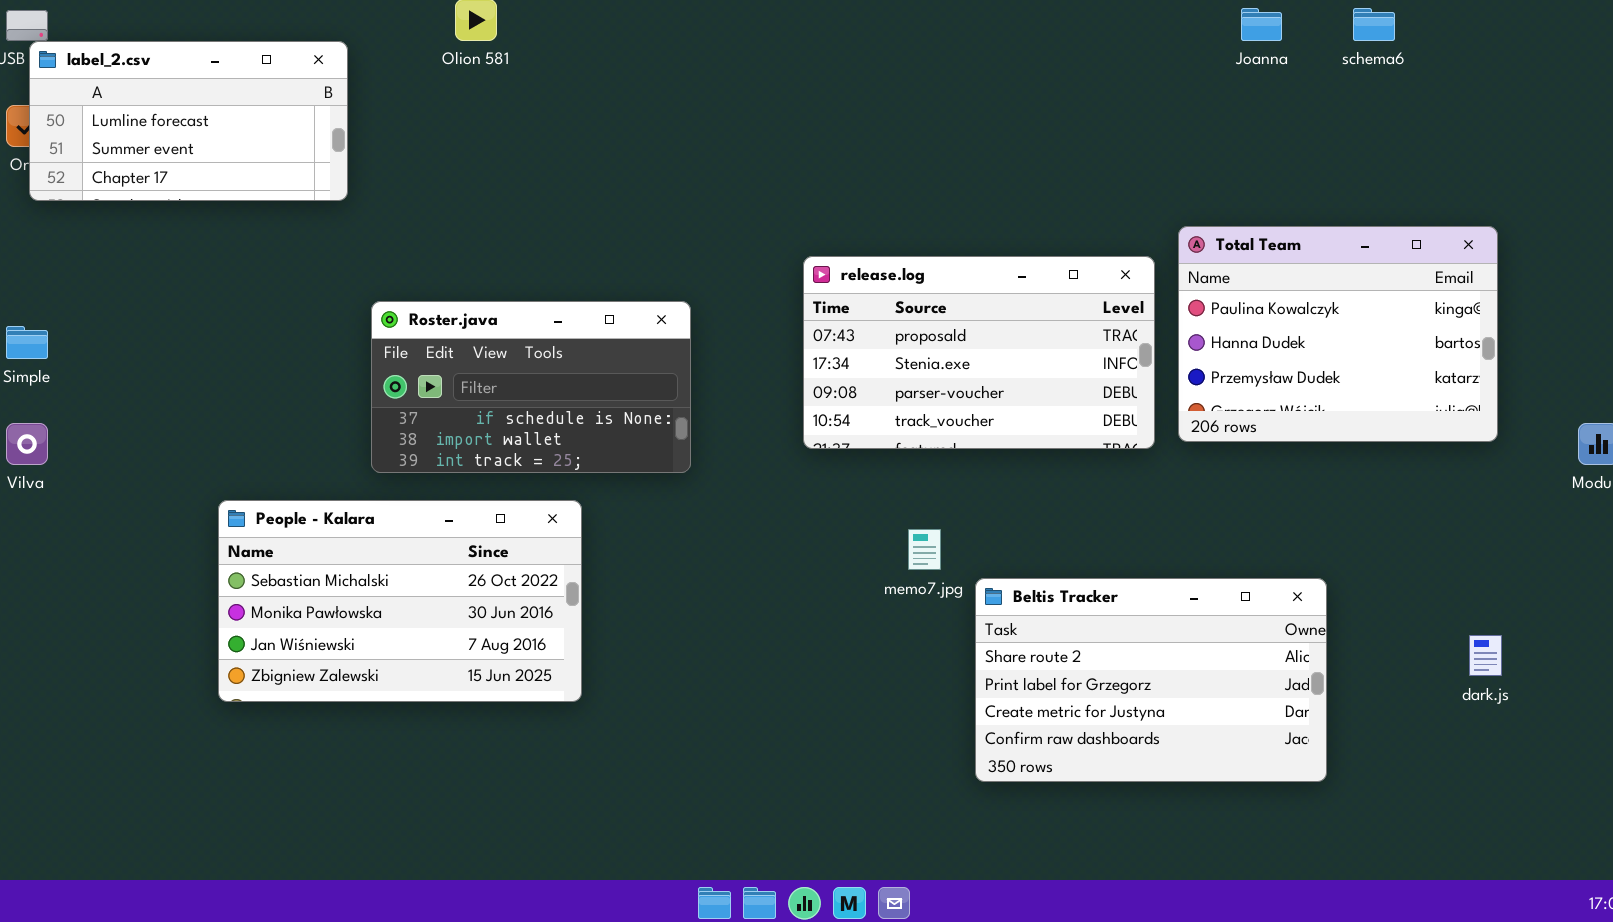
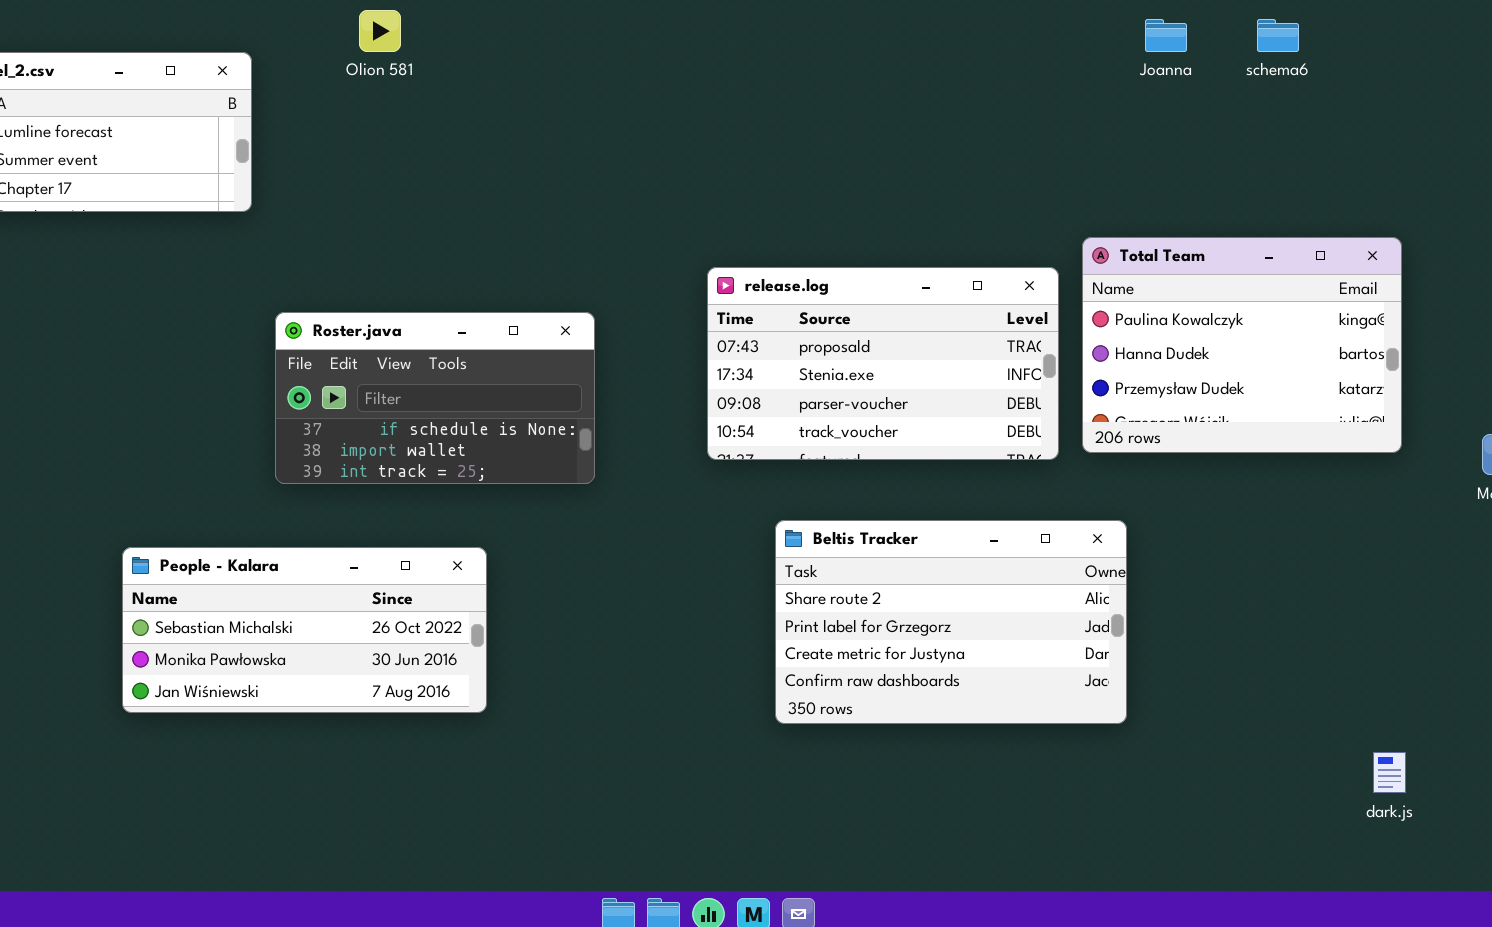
People - Kalara: [218,500,582,702] -> [122,547,487,713], resized
Beltis Tracker: [975,578,1327,782] -> [775,520,1127,724], moved
dark.js: [1469,635,1502,676] -> [1373,752,1406,793], moved

